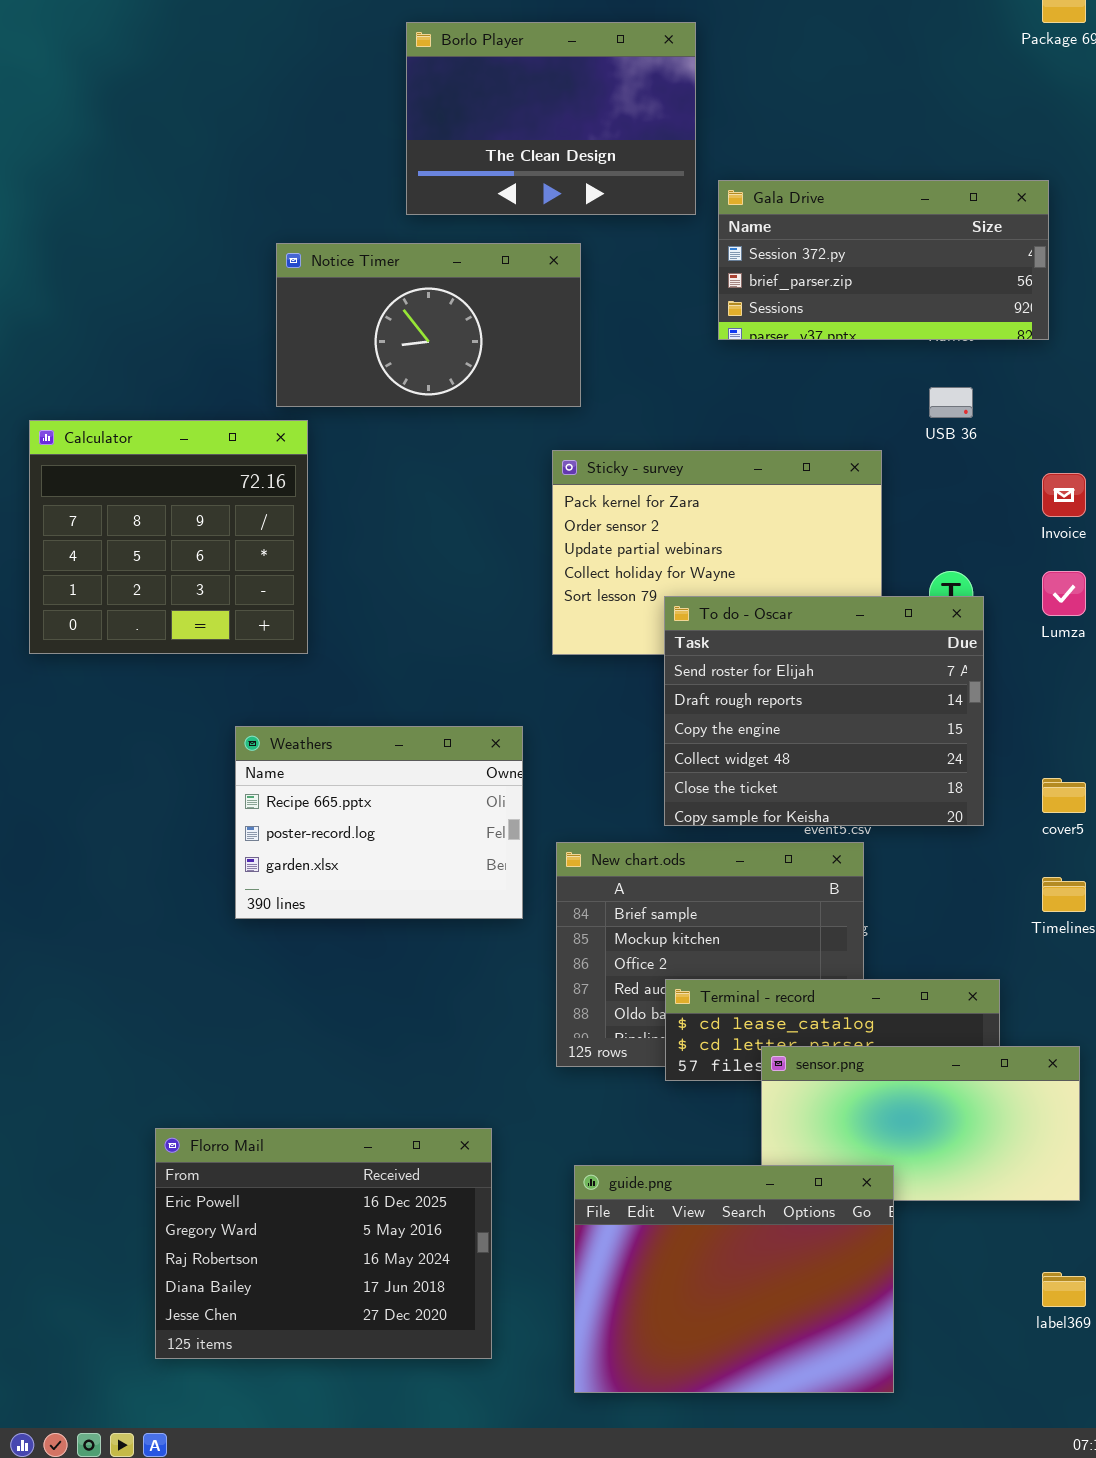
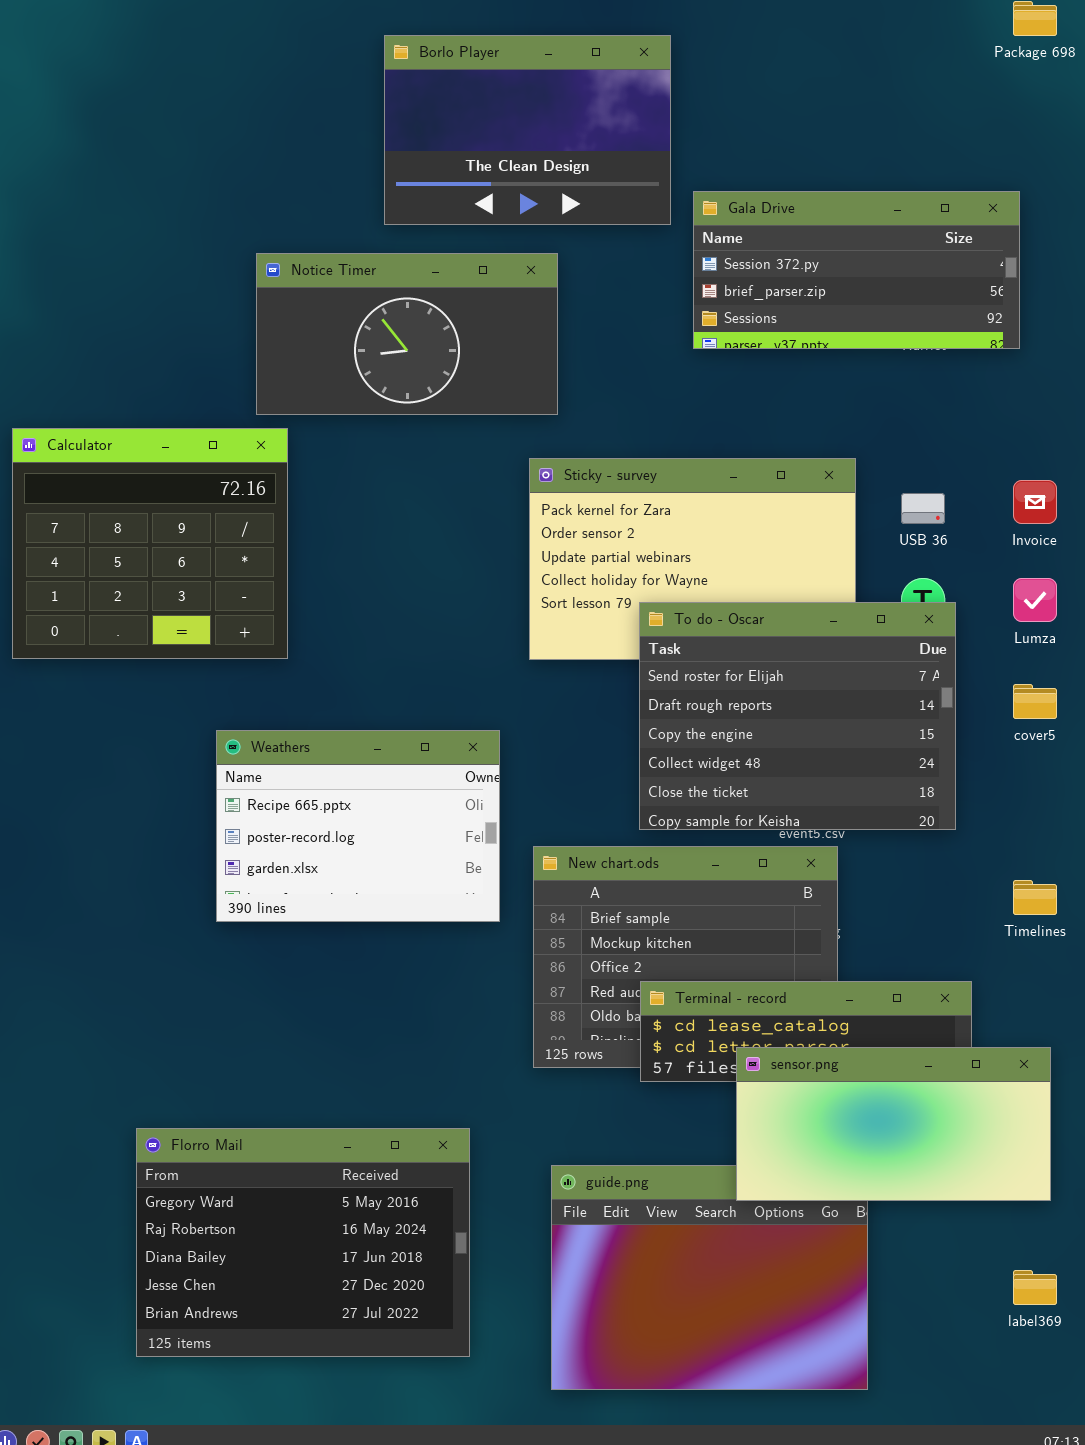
USB 36: [929,387,973,418] -> [901,493,945,524], moved
cover5: [1042,778,1086,813] -> [1013,684,1057,719], moved
sensor.png: [761,1046,1080,1201] -> [736,1047,1051,1201], raised
Florro Mail: [155,1128,492,1359] -> [136,1128,470,1357], scrolled down 1 row

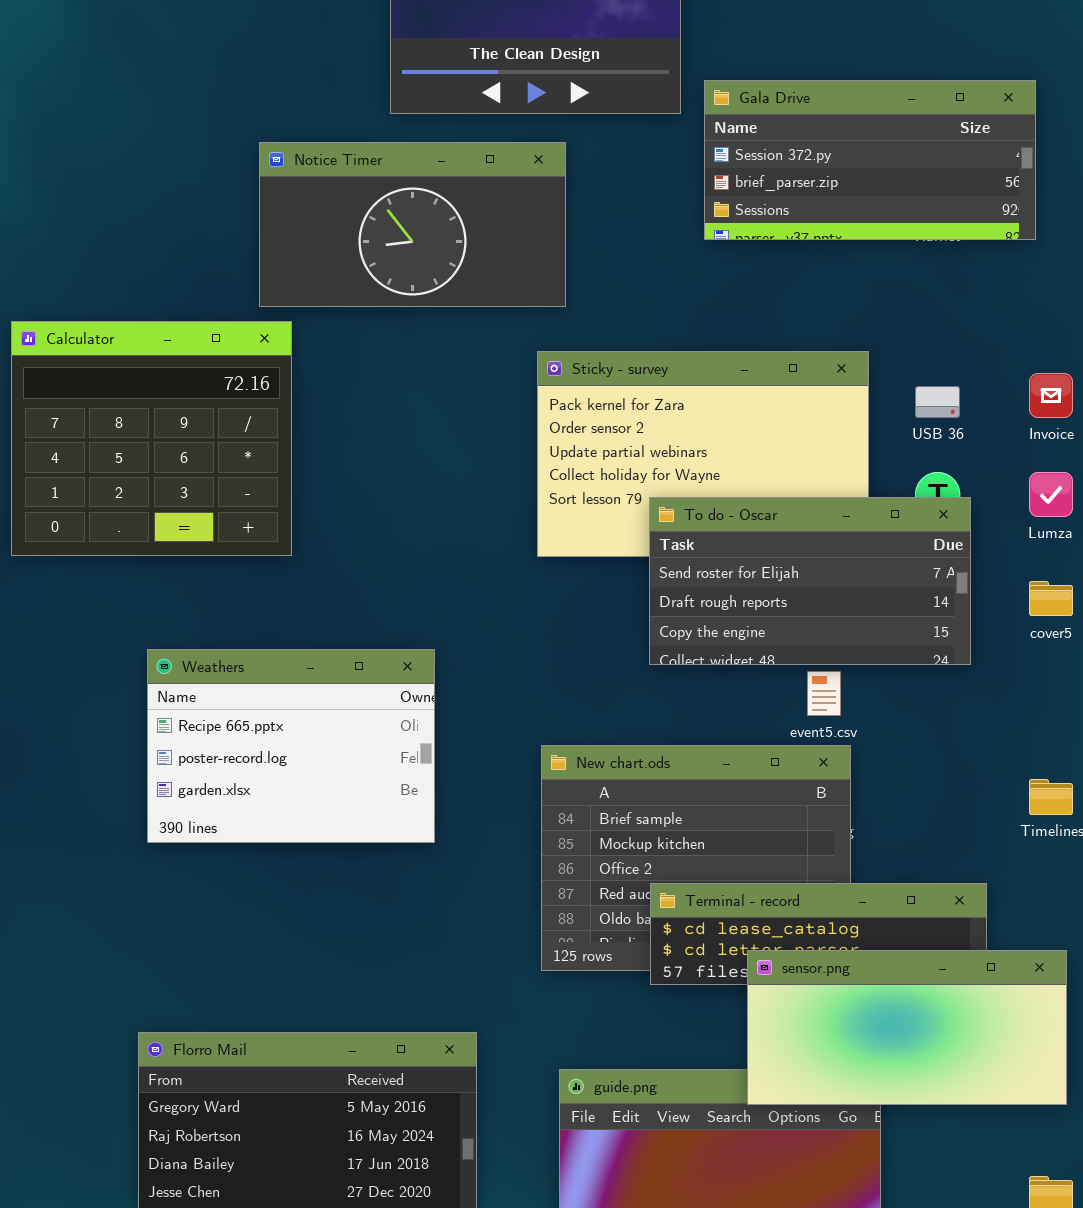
To do - Oscar: [639,602,956,830] -> [649,497,971,665], resized
Weathers: [216,730,500,922] -> [147,649,435,843], moved

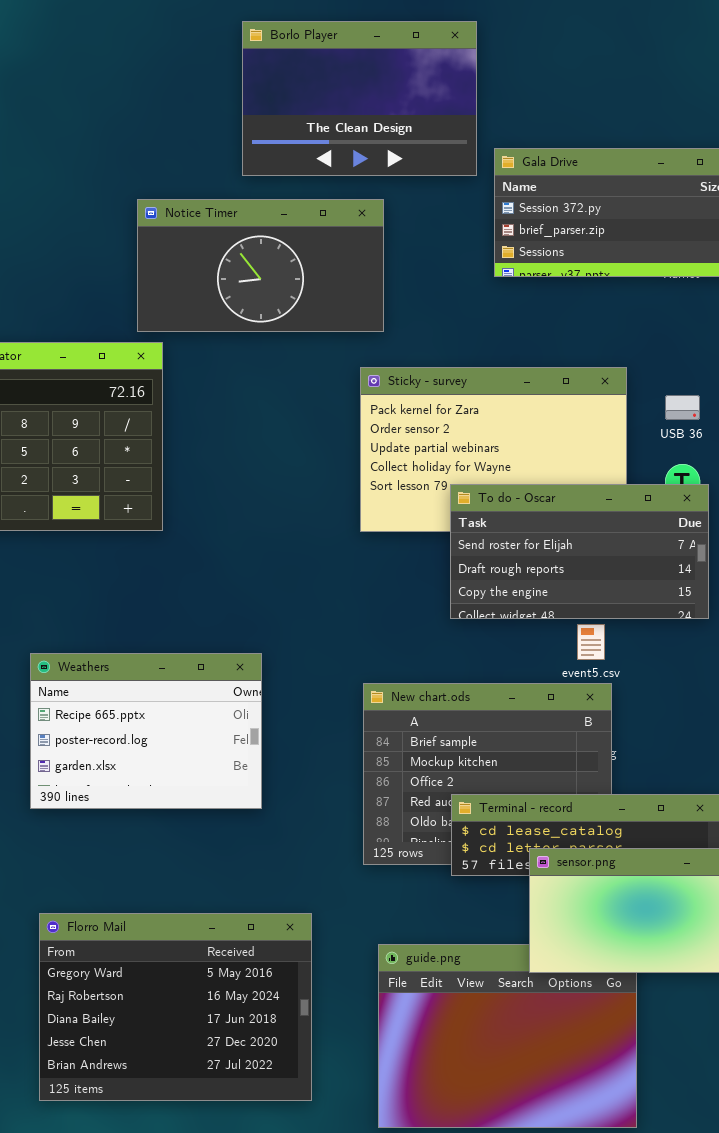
Weathers: [147,649,435,843] -> [30,653,262,809], moved

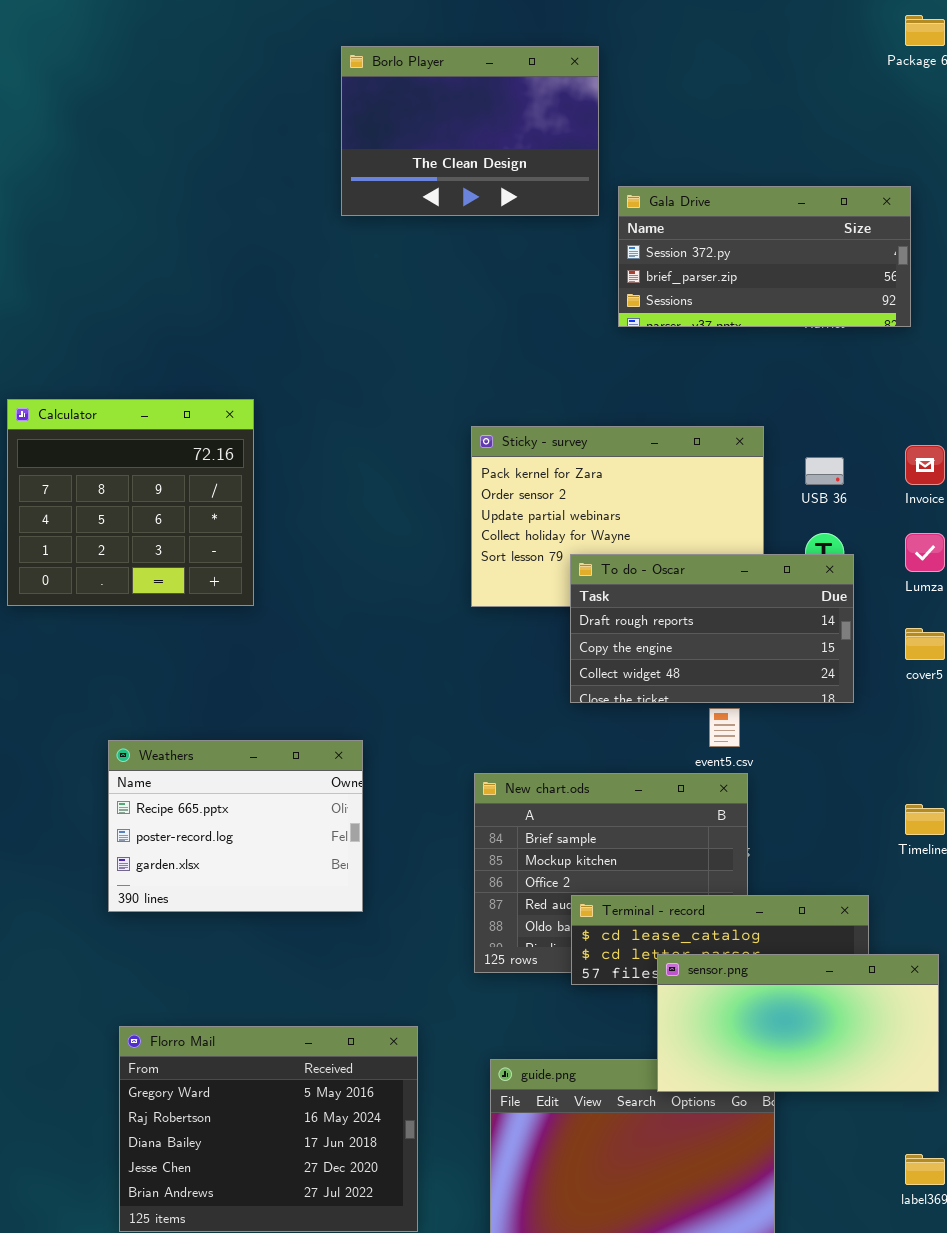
Notice Timer: [137,199,384,332] -> none, closed
To do - Oscar: [450,484,709,619] -> [570,554,854,703], scrolled down 1 row

